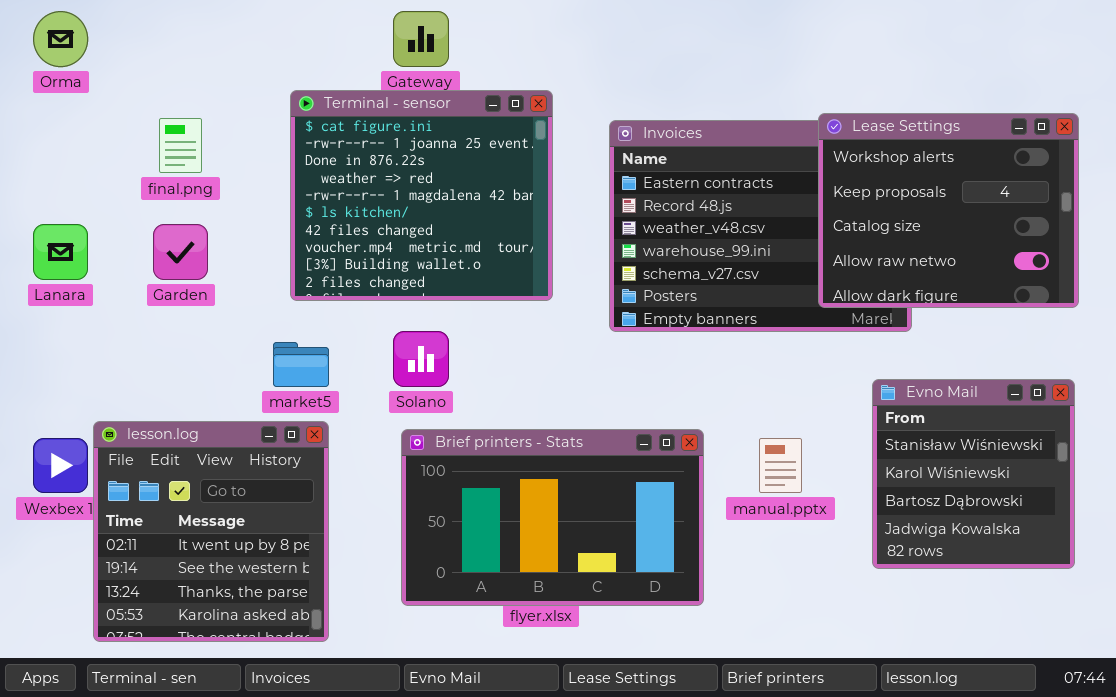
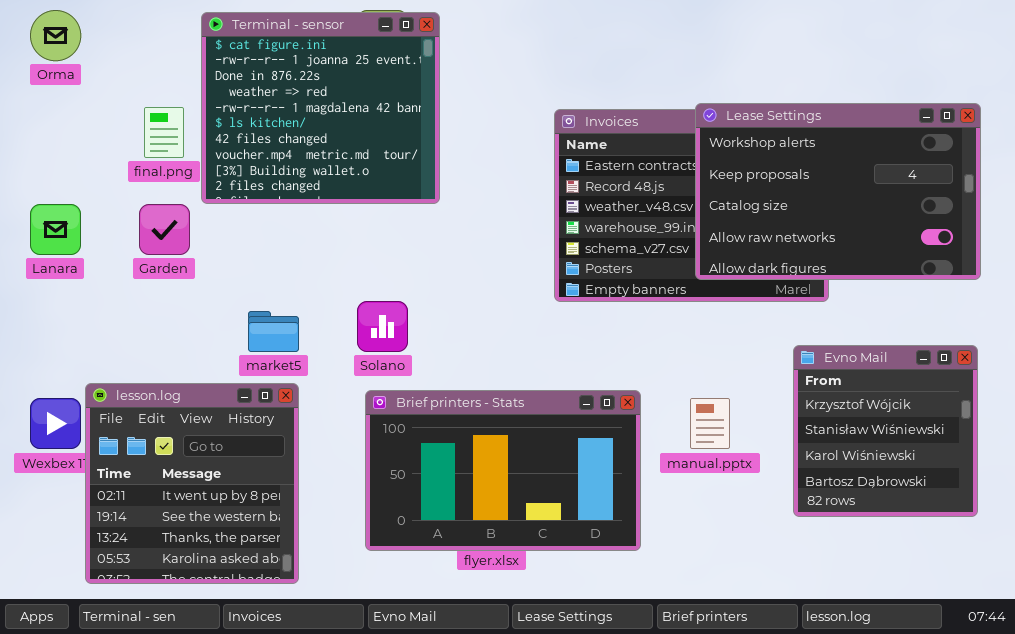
Terminal - sensor: [290,90,553,301] -> [201,12,440,204], moved
Lease Settings: [818,113,1079,308] -> [695,103,981,280], resized
Evno Mail: [872,379,1075,569] -> [793,345,978,517], scrolled up 1 row

